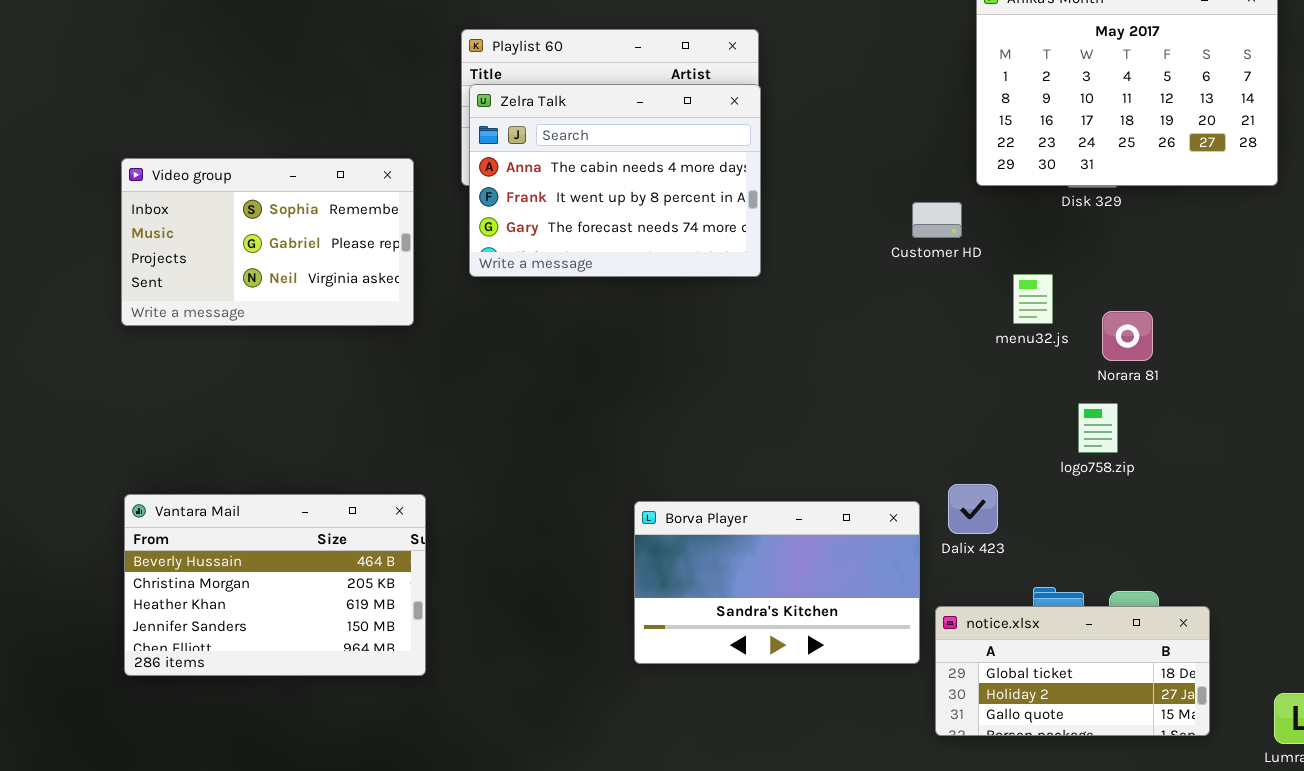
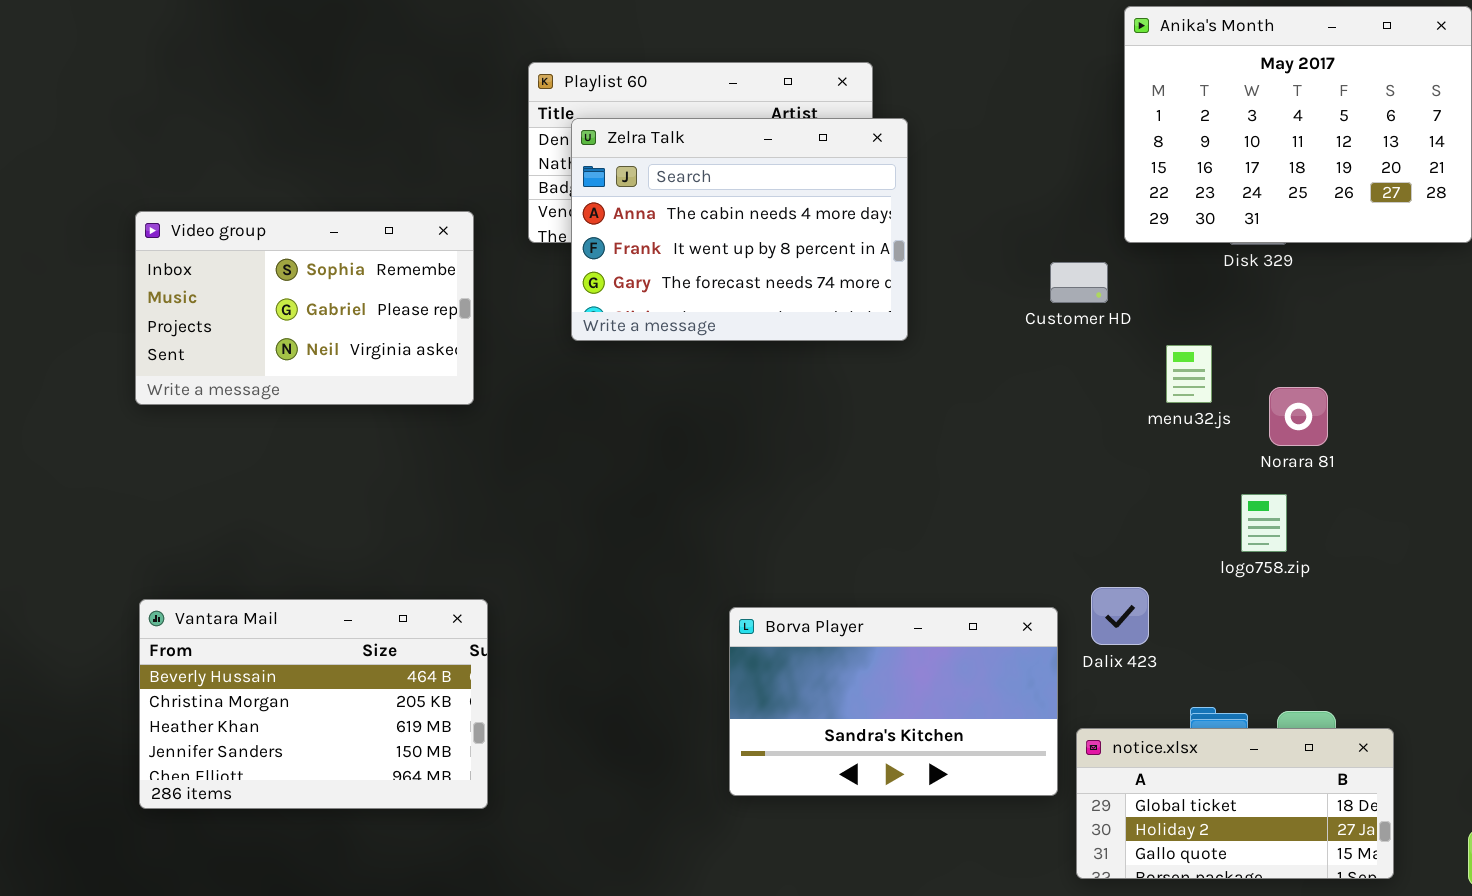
Zelra Talk: [469,84,761,277] -> [571,118,908,341], moved

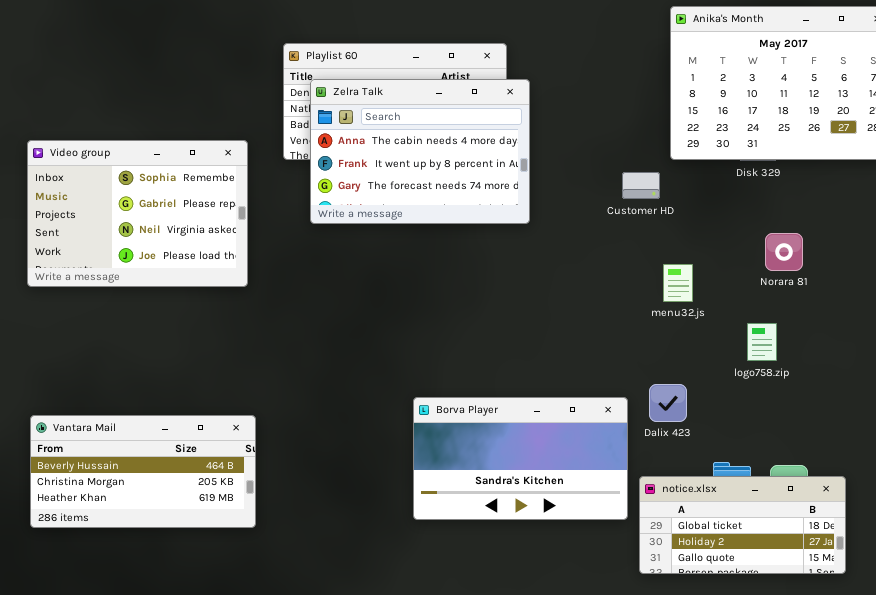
Video group: [135,211,474,405] -> [27,140,248,287], resized
menu32.js: [1166,345,1212,403] -> [663,264,693,302], moved
Norara 81: [1269,387,1328,446] -> [765,233,803,271], moved
Vantara Mail: [139,599,488,809] -> [30,415,256,528], resized

